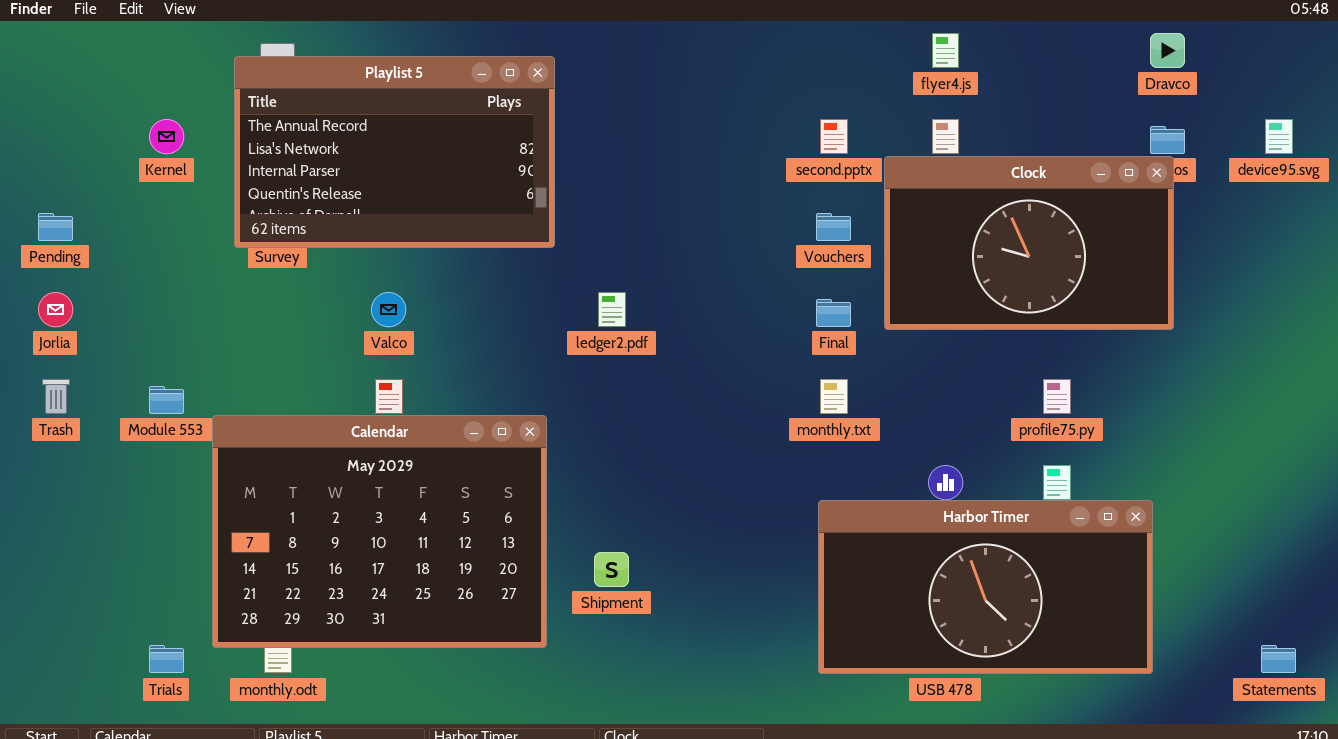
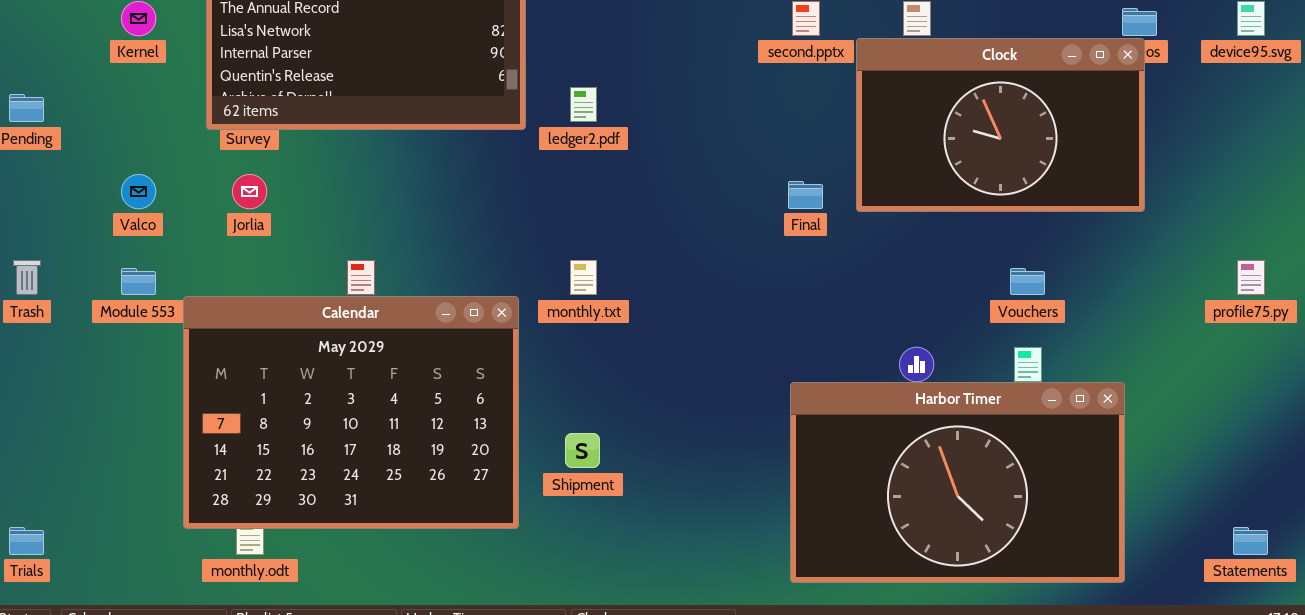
Vouchers: [816,213,851,241] -> [1010,268,1045,295], moved
Jorlia: [38,292,73,327] -> [232,174,267,209], moved
Valco: [371,292,406,327] -> [121,174,156,209], moved
ledger2.pdf: [598,292,626,327] -> [570,87,597,122], moved
monthly.txt: [820,379,848,414] -> [570,260,597,295], moved
profile75.py: [1043,379,1071,414] -> [1237,260,1265,295], moved
Harbor Timer: [818,500,1153,674] -> [790,382,1125,583], resized
Trials: [149,645,184,673] -> [9,527,44,555], moved

